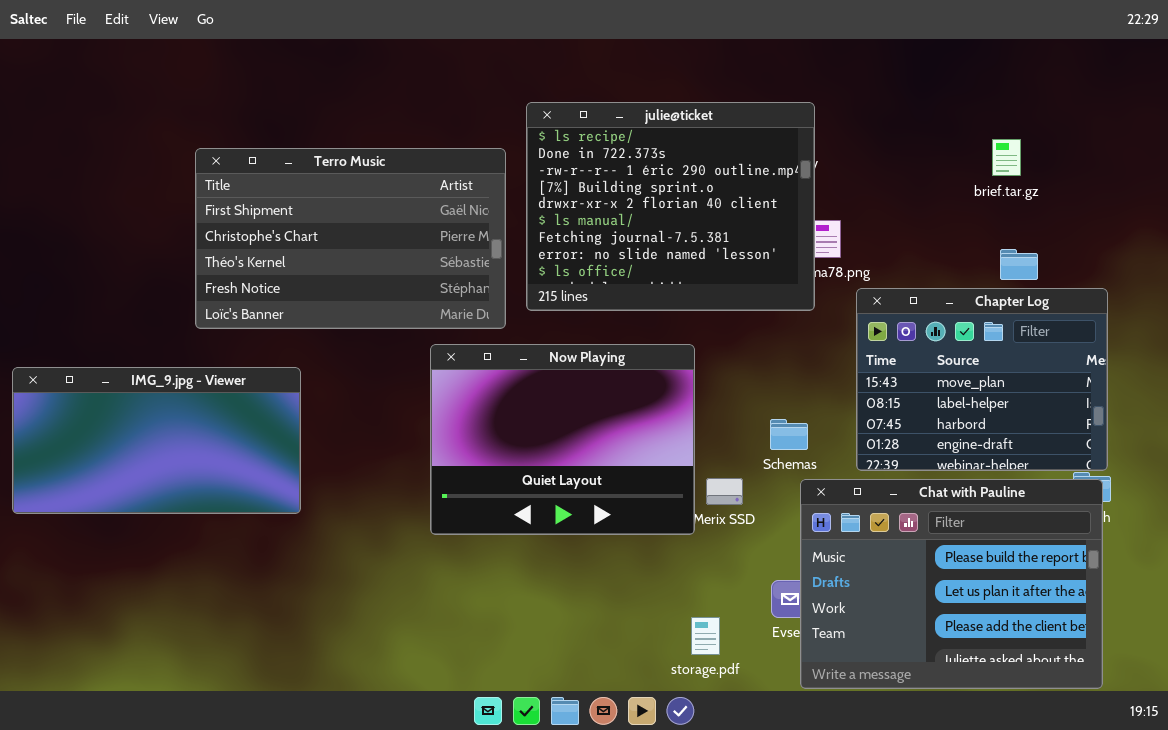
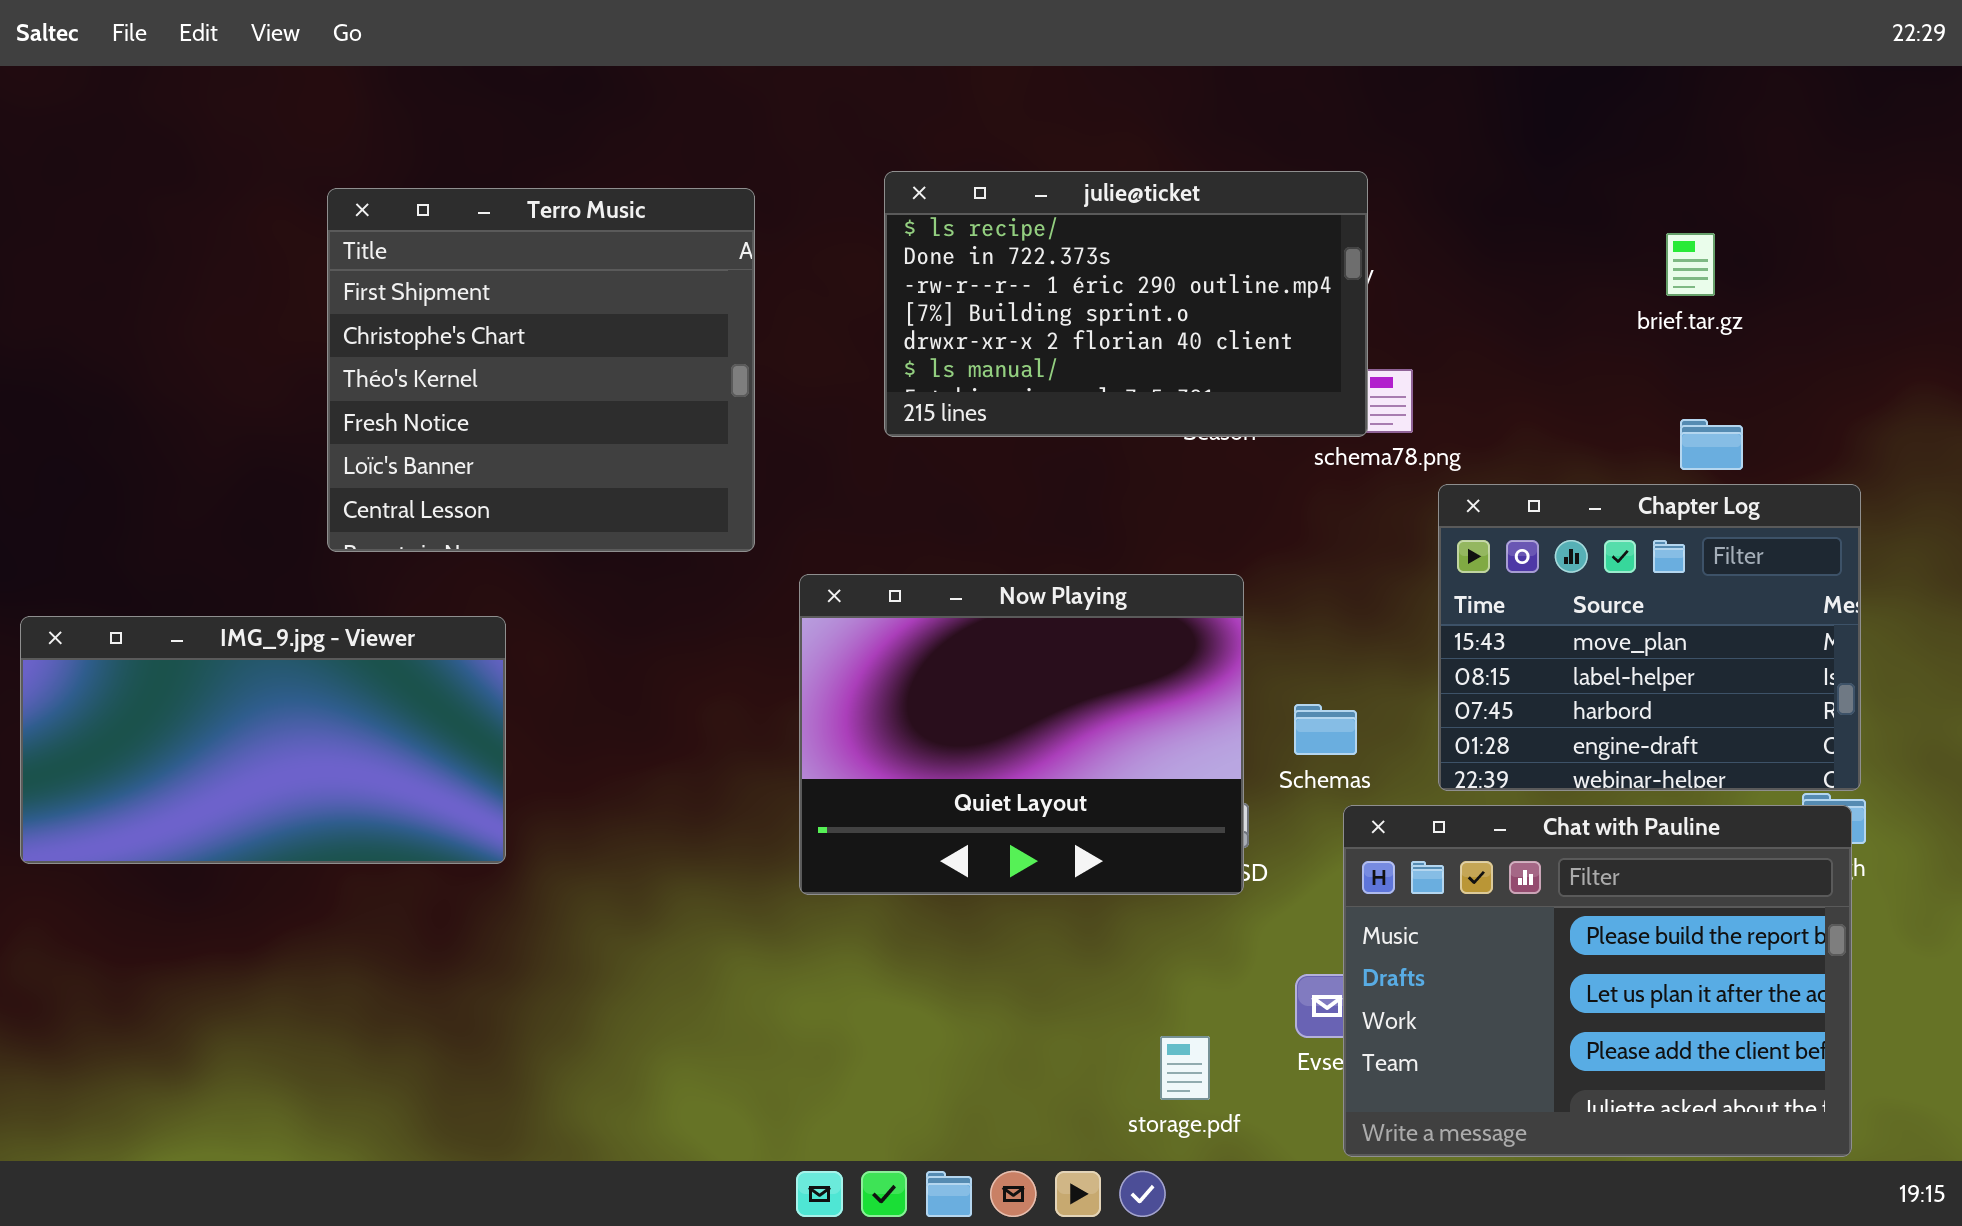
julie@ticket: [526,102,815,311] -> [884,171,1368,437], resized
Terro Music: [195,148,506,329] -> [327,188,755,552], resized
Now Playing: [430,344,695,535] -> [799,574,1244,895], moved

